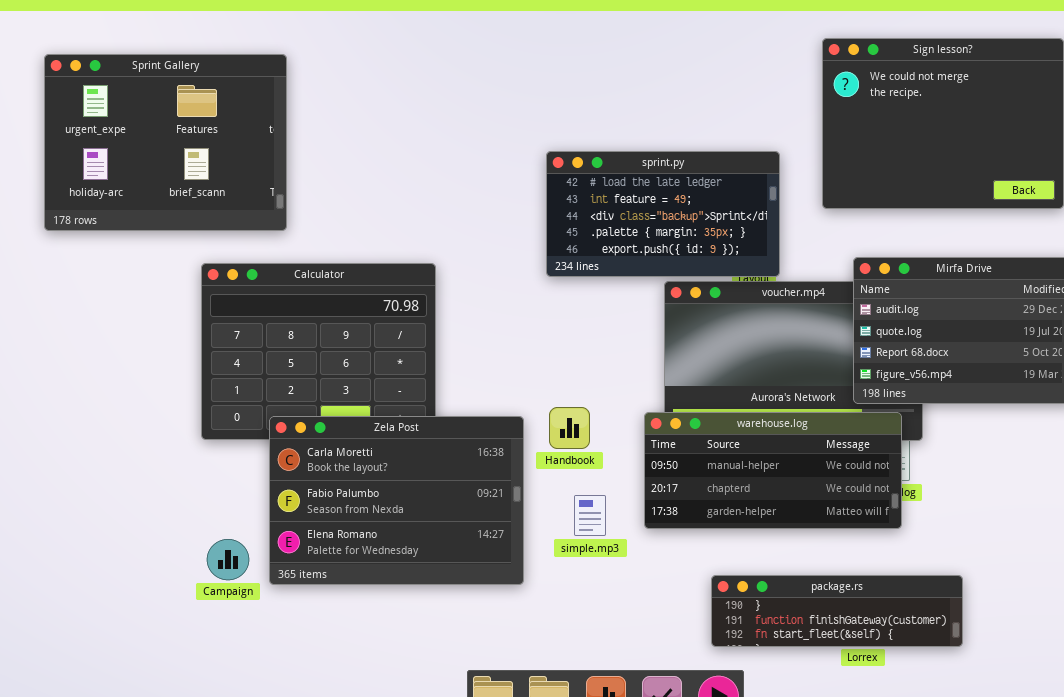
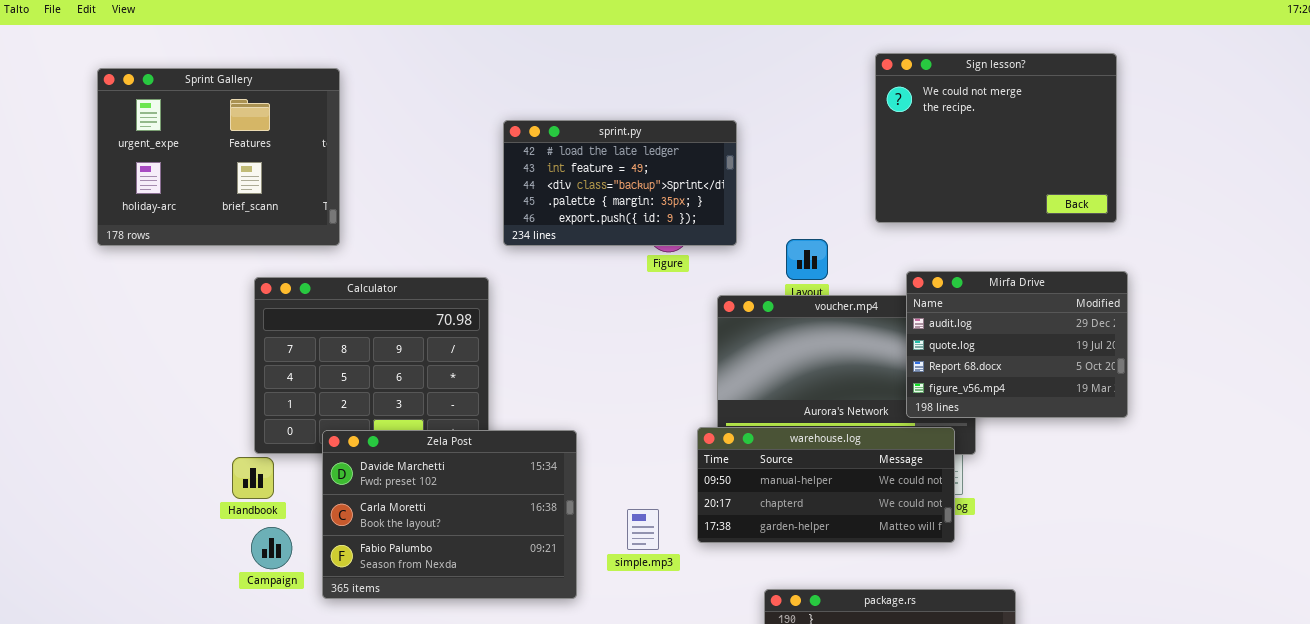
sprint.py: [546,151,780,277] -> [503,120,737,246], moved
Handbook: [549,407,590,449] -> [232,457,274,499], moved
Zela Post: [269,416,524,585] -> [322,430,577,599], scrolled up 1 row
Campaign: [207,539,249,580] -> [251,527,292,569], moved

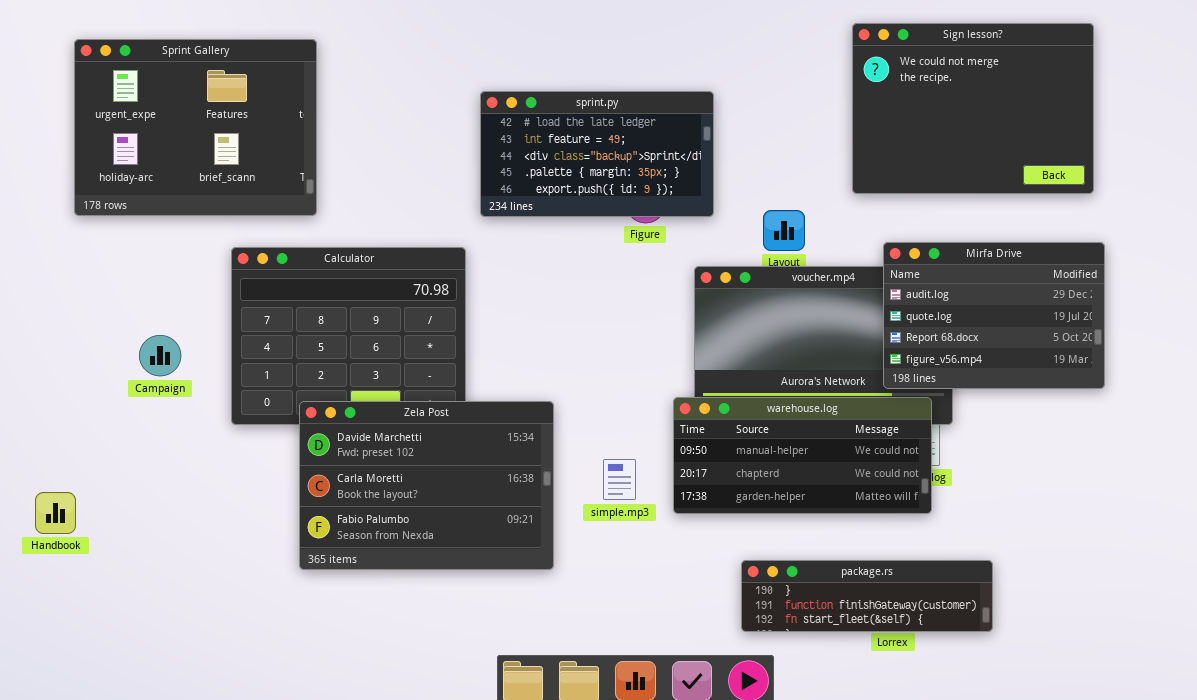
Handbook: [232,457,274,499] -> [35,492,76,534], moved
simple.mp3: [627,509,659,550] -> [603,459,636,500], moved
Campaign: [251,527,292,569] -> [139,335,181,376], moved

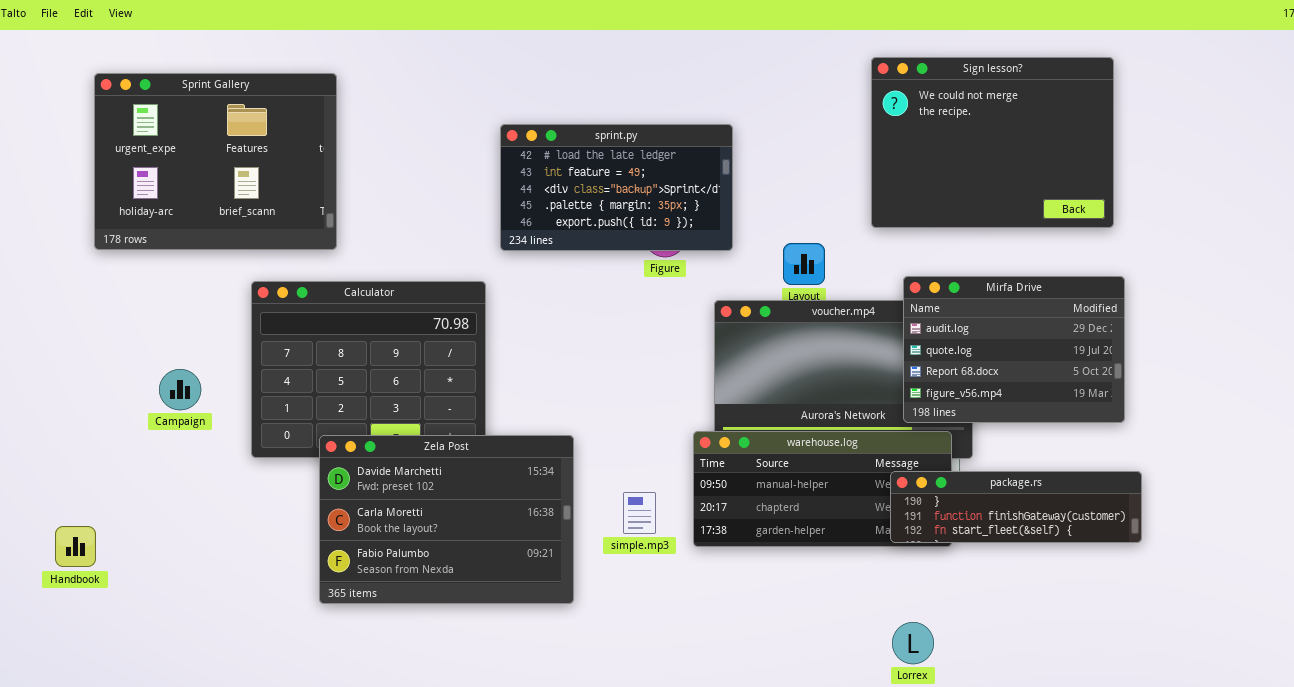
package.rs: [741,560,993,632] -> [890,471,1142,543], moved

